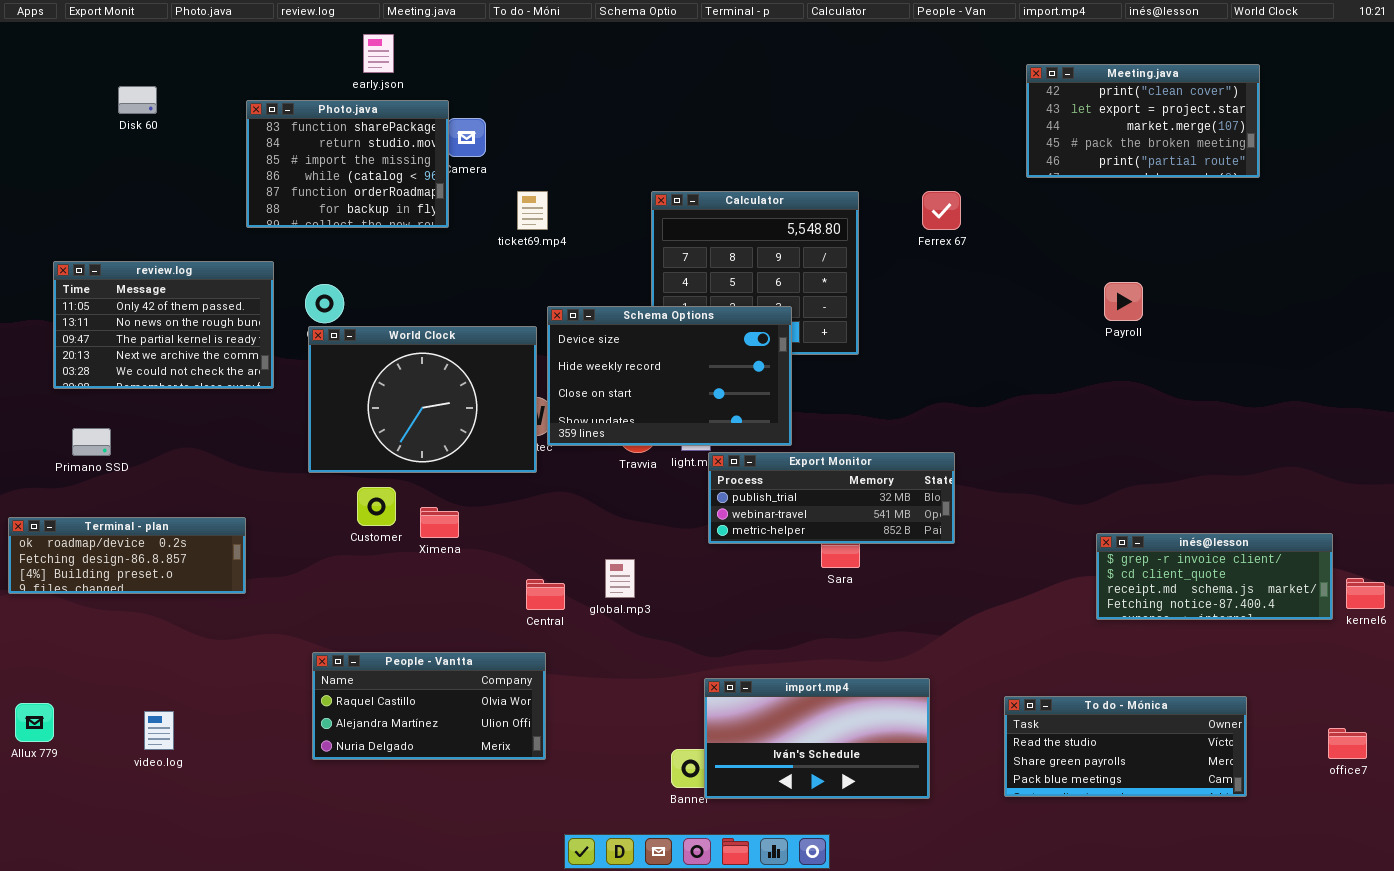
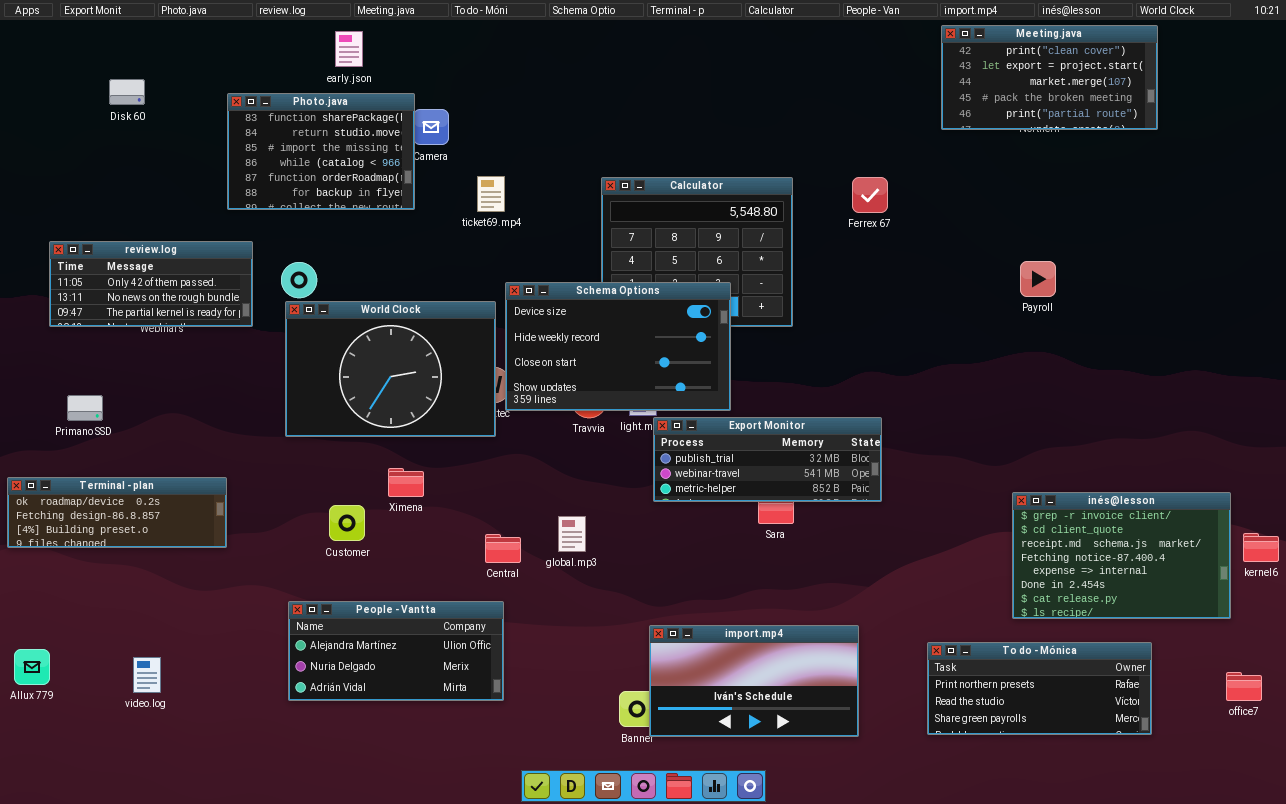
Meeting.java: [1026,64,1260,178] -> [941,25,1158,130], moved
review.log: [53,261,274,389] -> [49,241,253,327], resized
Customer: [357,487,396,526] -> [329,505,365,541], moved
inés@lesson: [1096,533,1333,620] -> [1012,492,1231,619], resized
People - Vantta: [312,652,546,760] -> [288,601,504,701], scrolled down 1 row
To do - Mónica: [1004,696,1247,797] -> [927,642,1152,735], scrolled up 1 row

